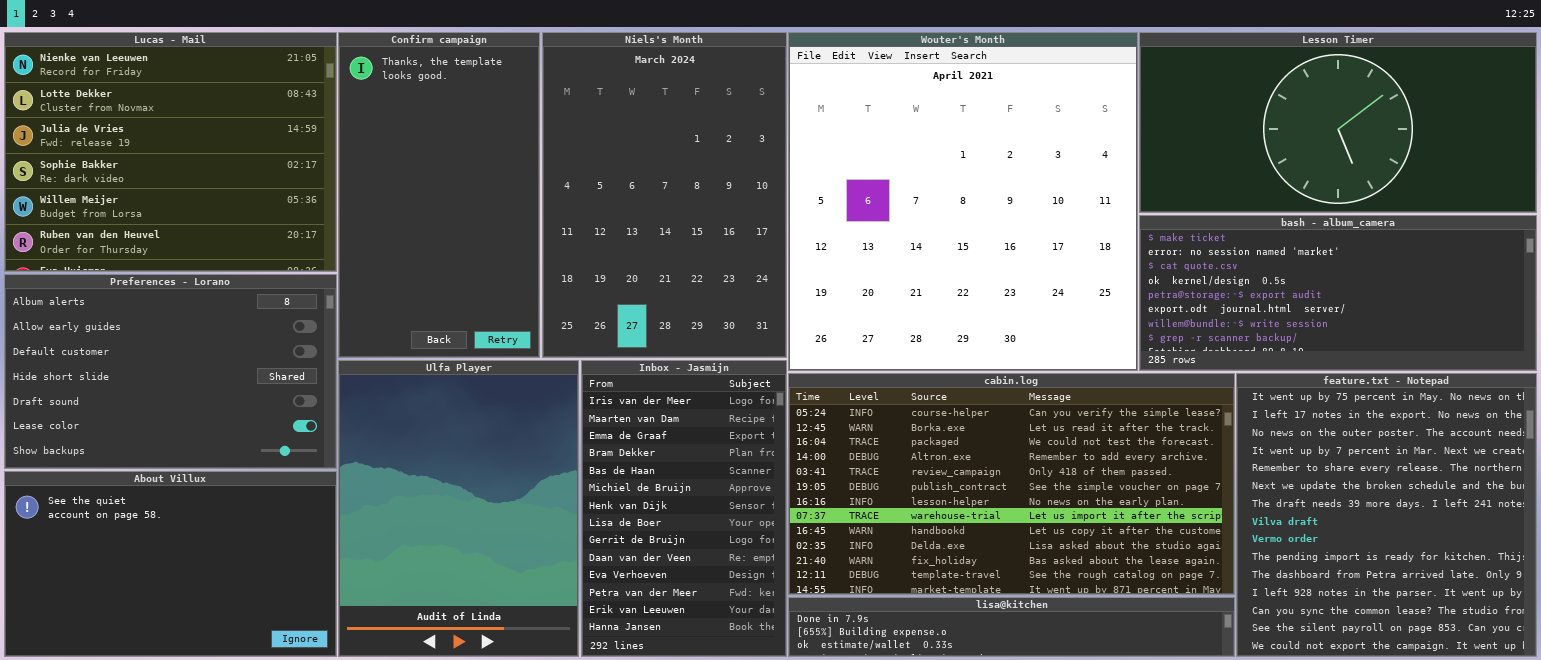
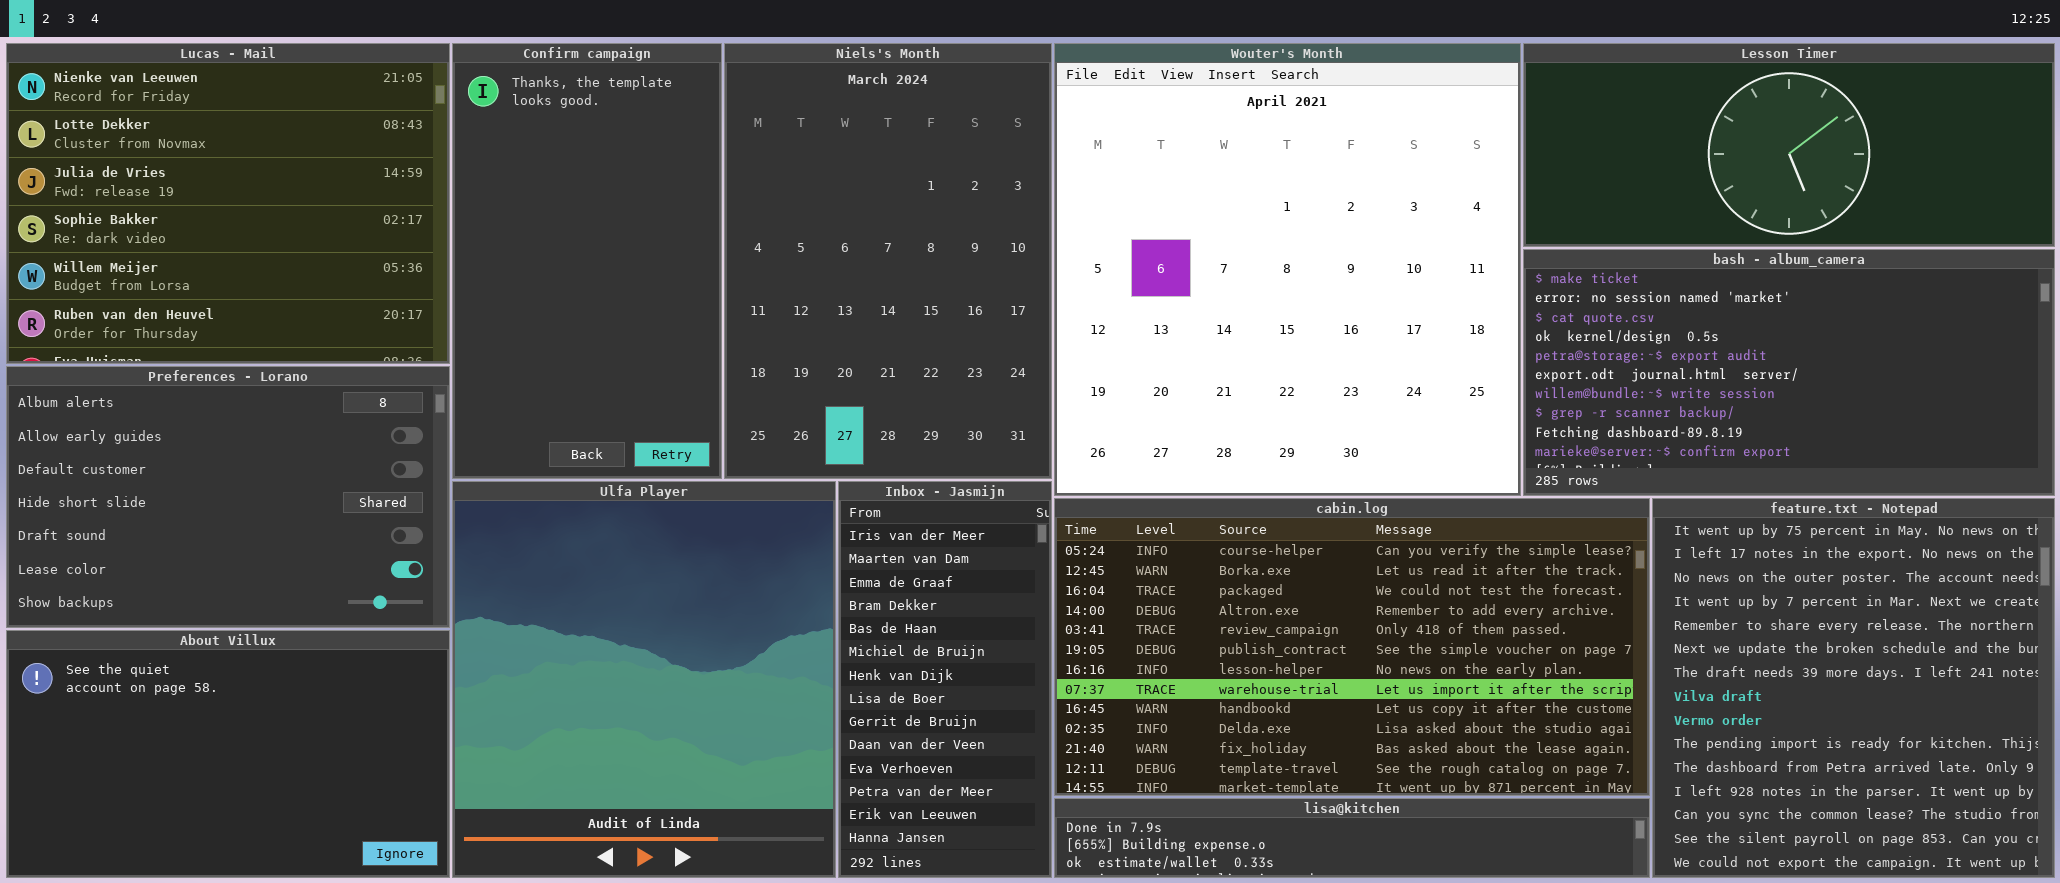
Lesson Timer: [1139,32,1537,213] -> [1523,43,2055,247], resized
bash - album_camera: [1139,215,1537,371] -> [1523,249,2055,496], resized
Ulfa Player: [338,360,579,657] -> [452,481,836,878], resized
Inbox - Jasmijn: [581,360,787,657] -> [838,481,1052,878], resized

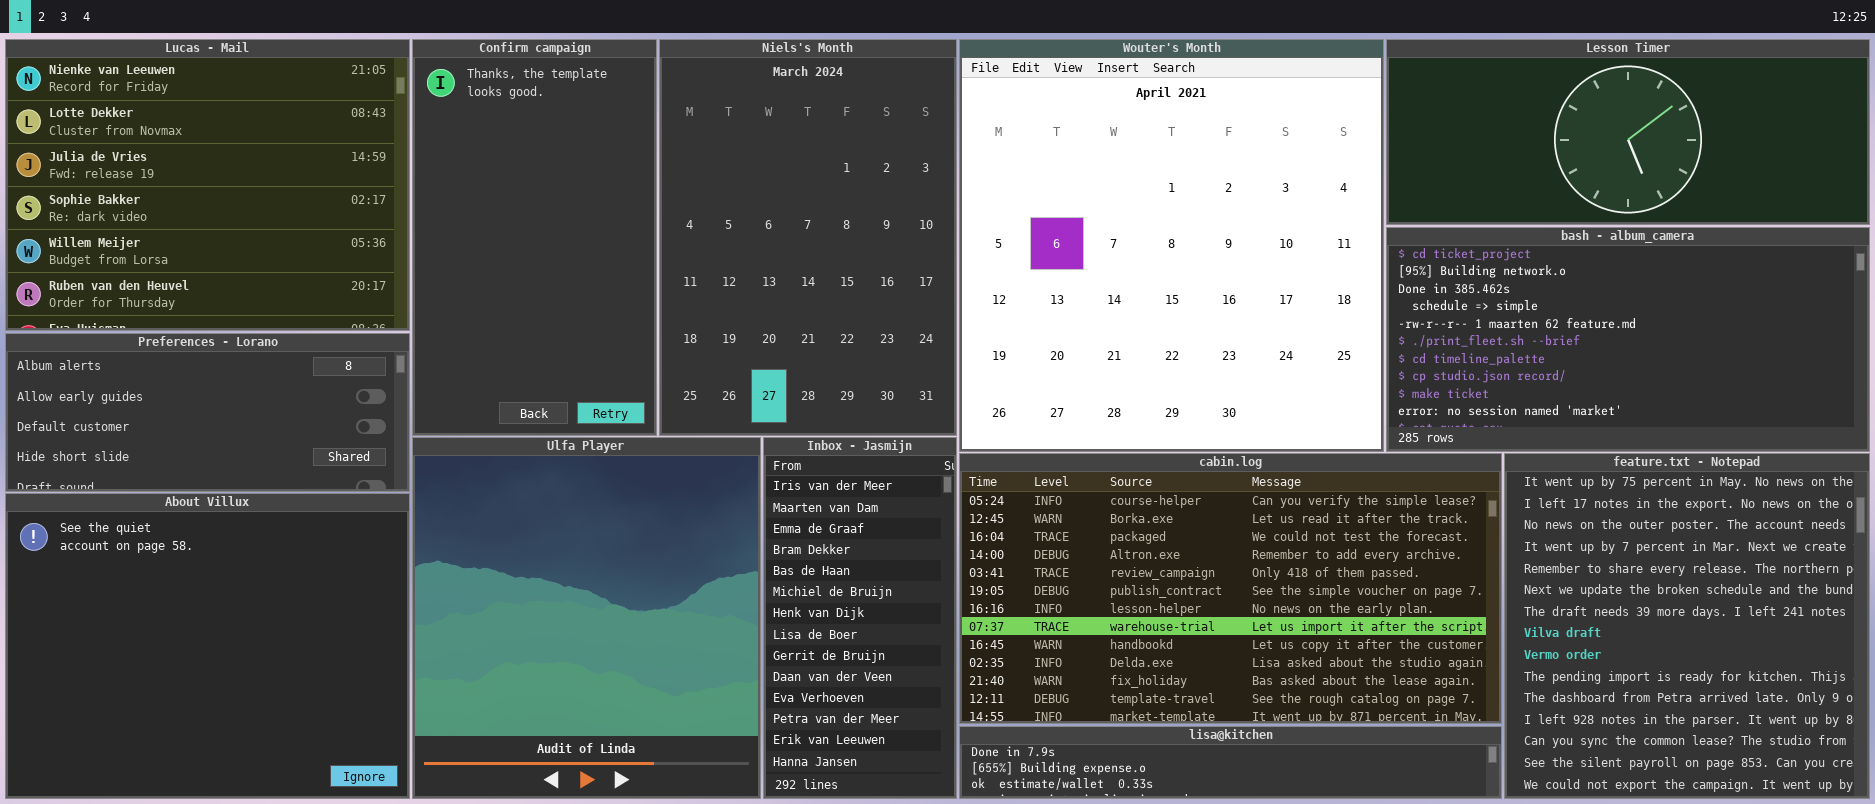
bash - album_camera: [1523,249,2055,496] -> [1386,227,1870,452], scrolled up 8 rows
Preferences - Lorano: [6,366,450,628] -> [5,333,410,492], resized
About Villux: [6,630,450,878] -> [5,493,410,799], resized

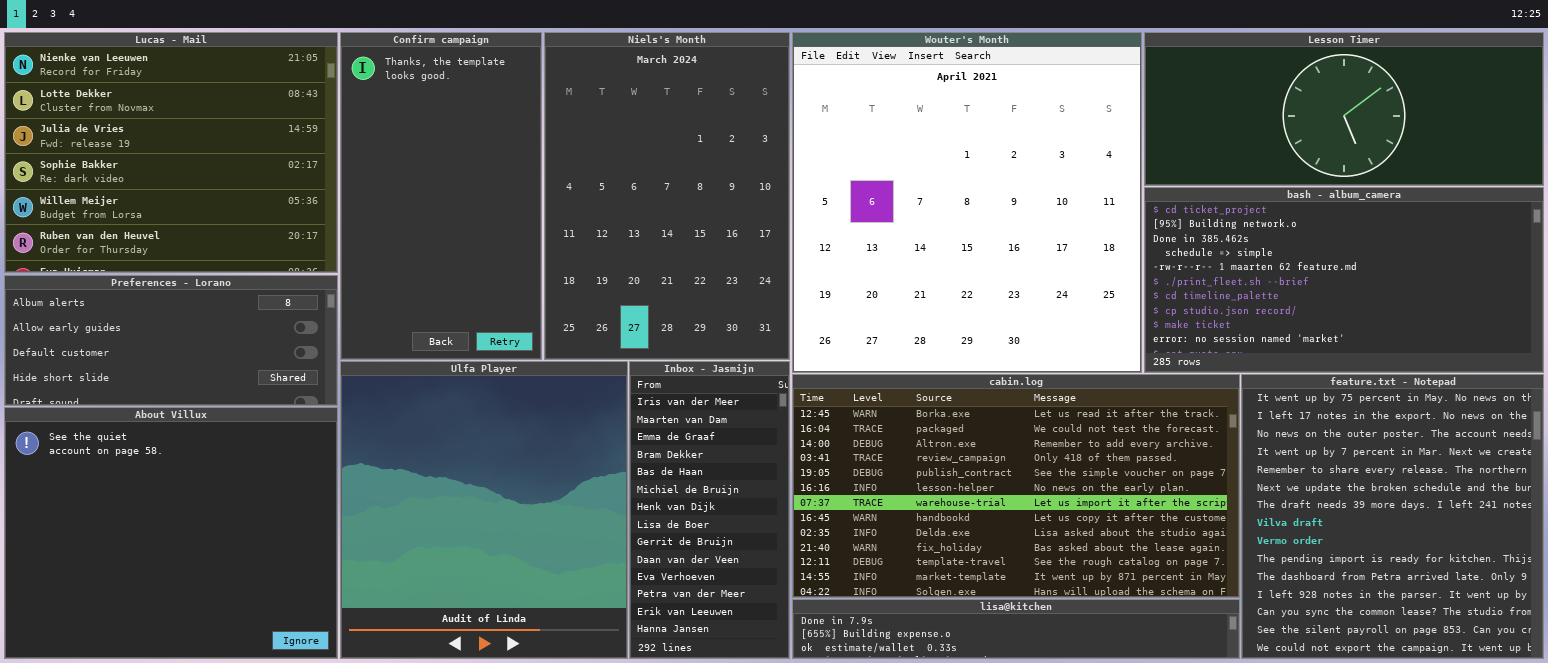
cabin.log: [959,453,1502,724] -> [792,374,1240,598], scrolled down 1 row

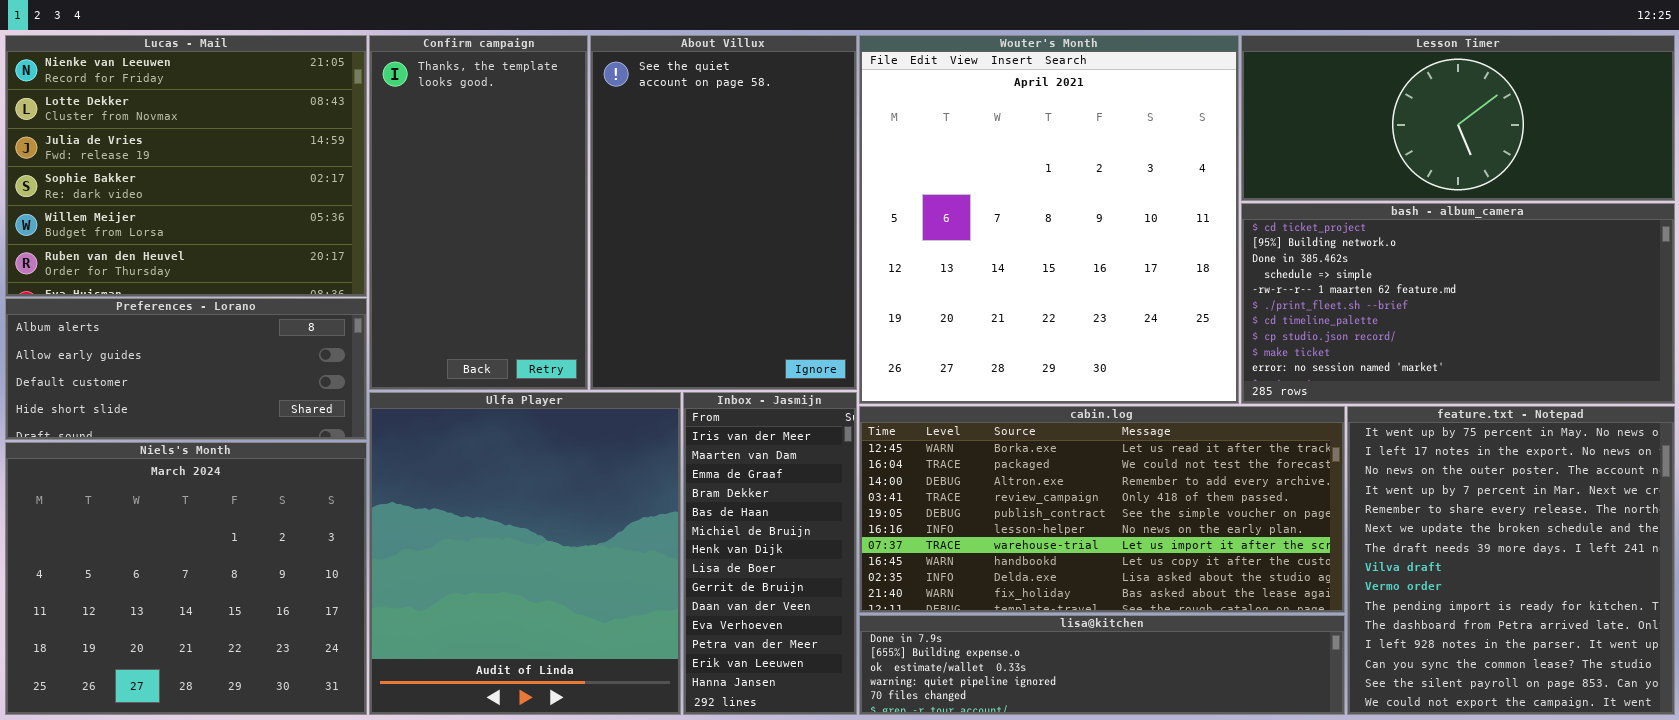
Niels's Month: [544,32,790,360] -> [5,442,367,715], moved, resized
cabin.log: [792,374,1240,598] -> [859,406,1345,613], resized
About Villux: [4,407,338,659] -> [590,35,857,390], moved, resized
lisa@kitchen: [792,599,1240,659] -> [859,615,1345,715], resized

